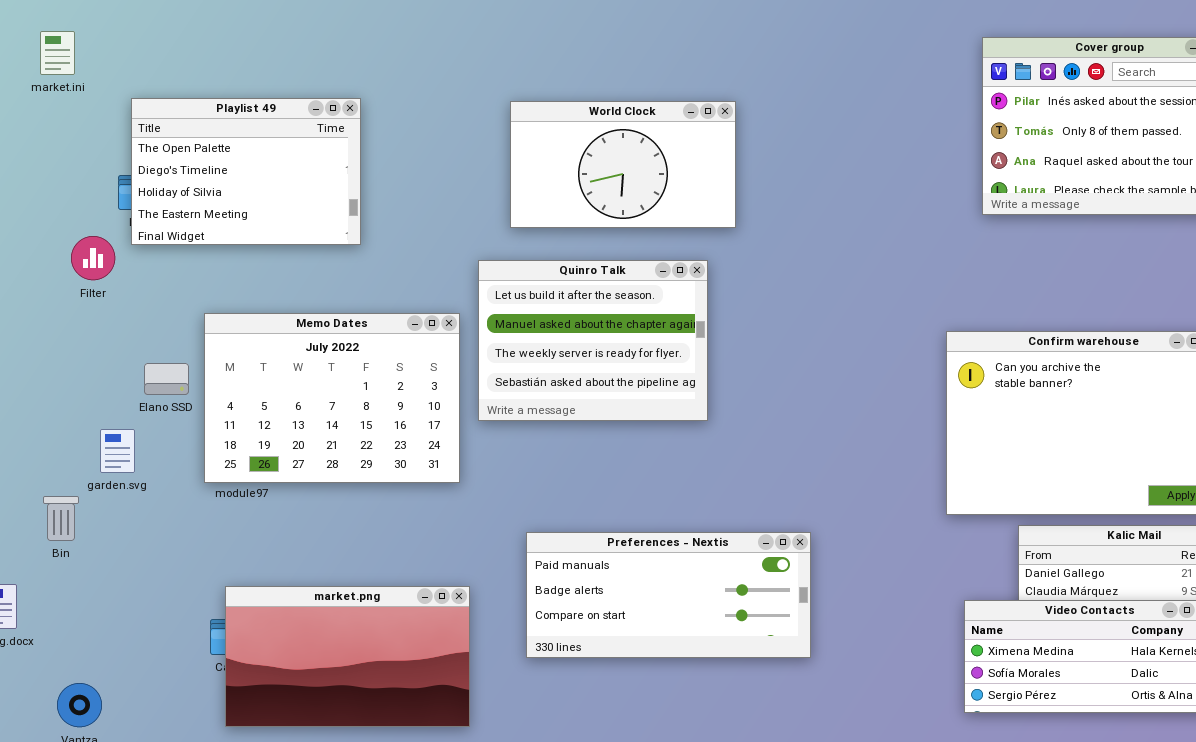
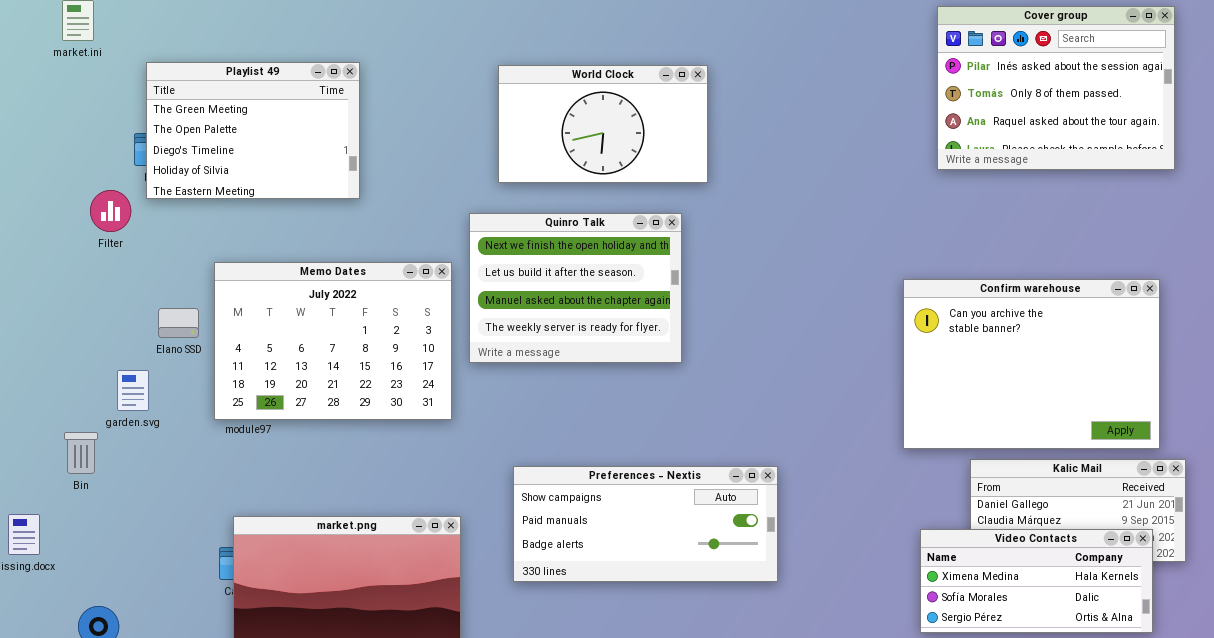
Playlist 49: [131,98,361,245] -> [146,62,360,199], scrolled up 1 row
Quinro Talk: [478,260,708,421] -> [469,213,682,363], scrolled up 1 row
Preferences - Nextis: [526,532,811,658] -> [513,466,778,582], scrolled up 1 row

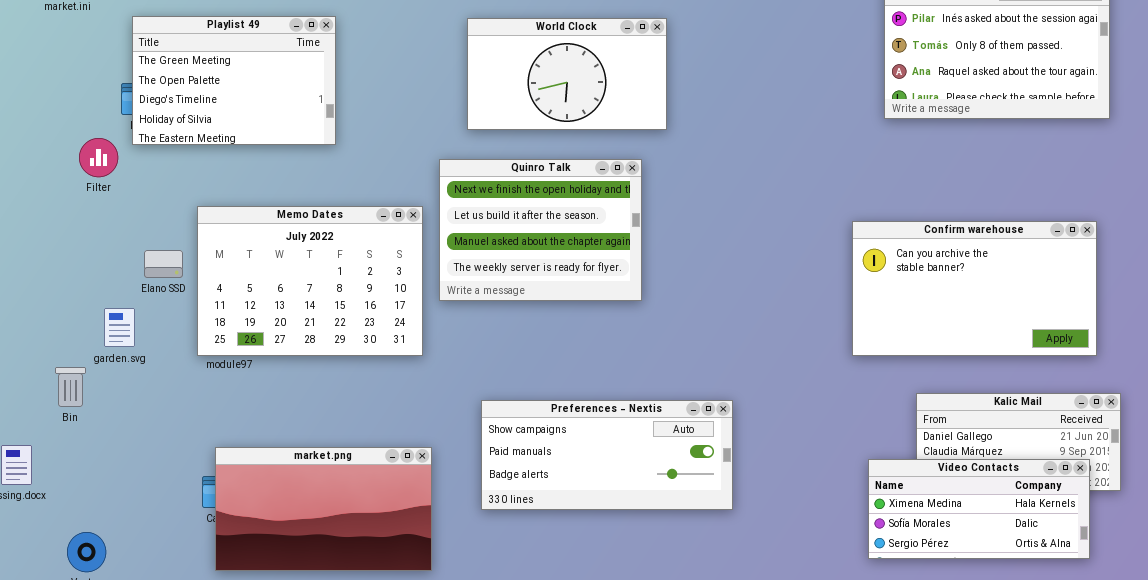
Confirm warehouse: [903,279,1160,449] -> [852,221,1097,356], resized

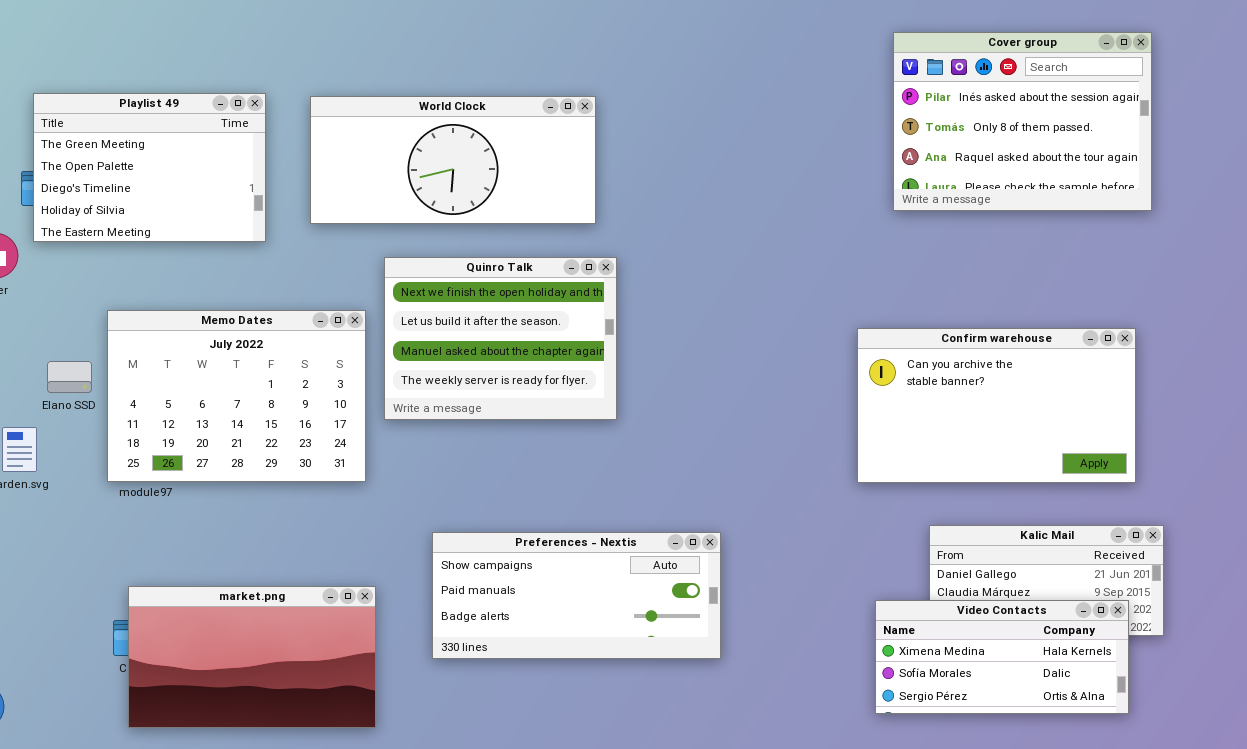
World Clock: [467,18,667,130] -> [310,96,596,224], moved, resized

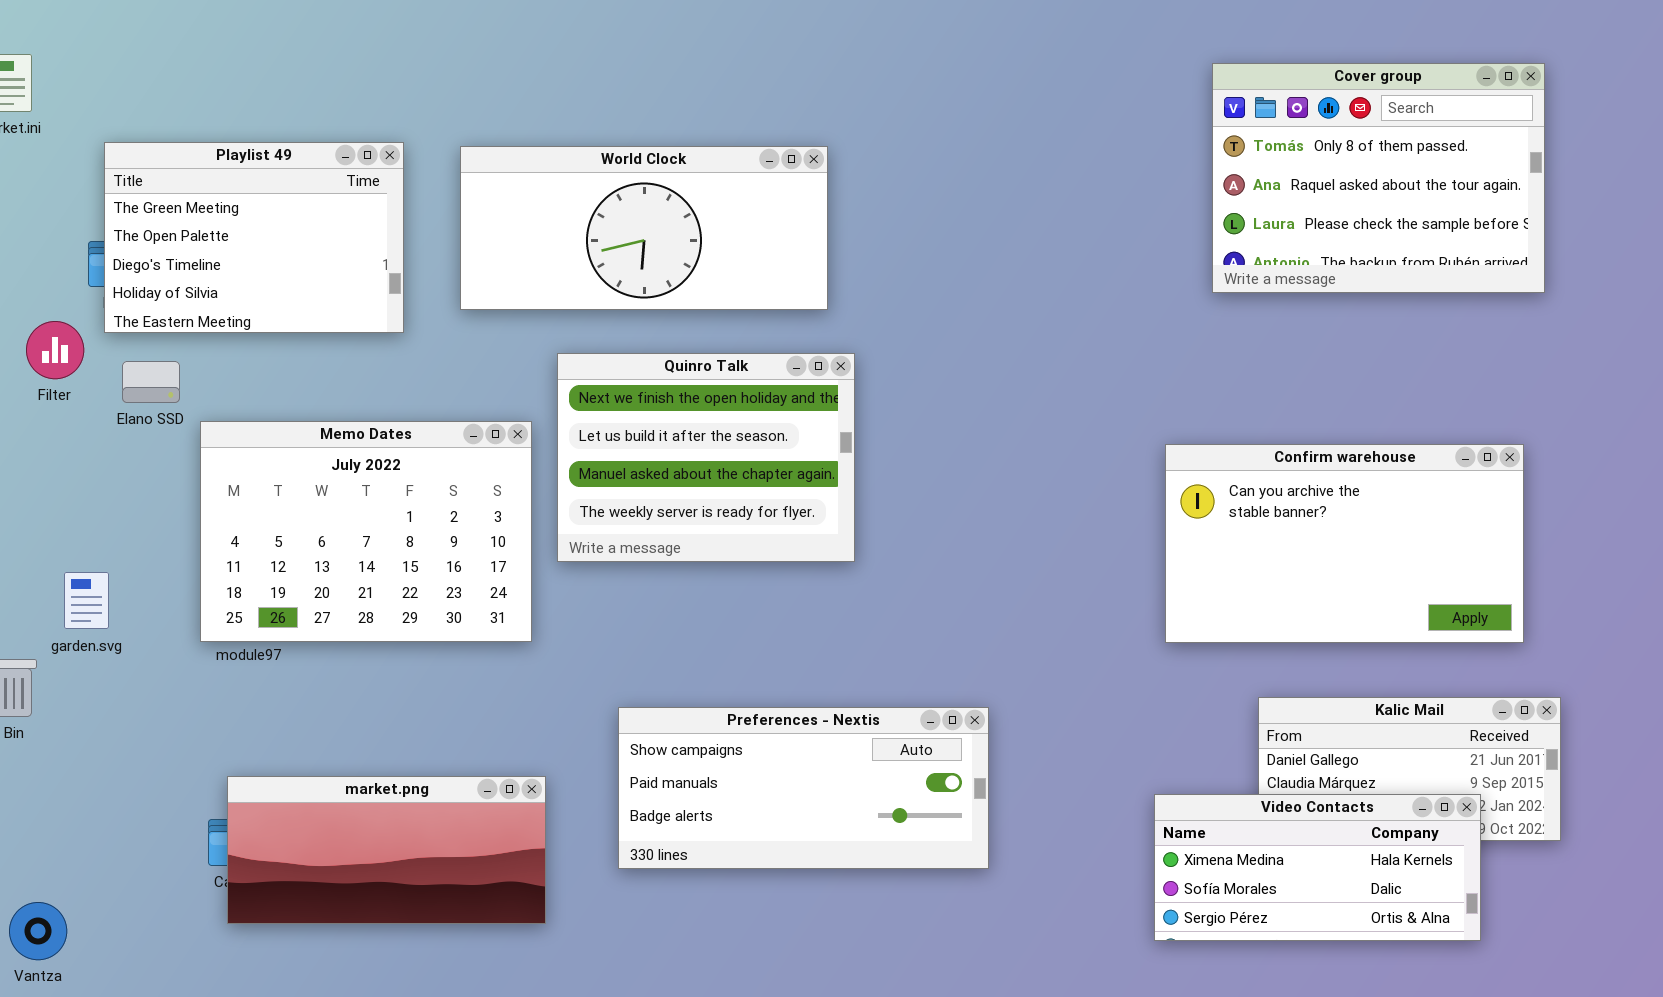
Cover group: [893,32,1152,211] -> [1212,63,1545,293], scrolled down 1 row
Elano SSD: [47,361,92,393] -> [122,361,180,403], moved
market.png: [128,586,376,728] -> [227,776,546,924], resized
Video Contacts: [875,600,1129,714] -> [1154,794,1481,941], moved

